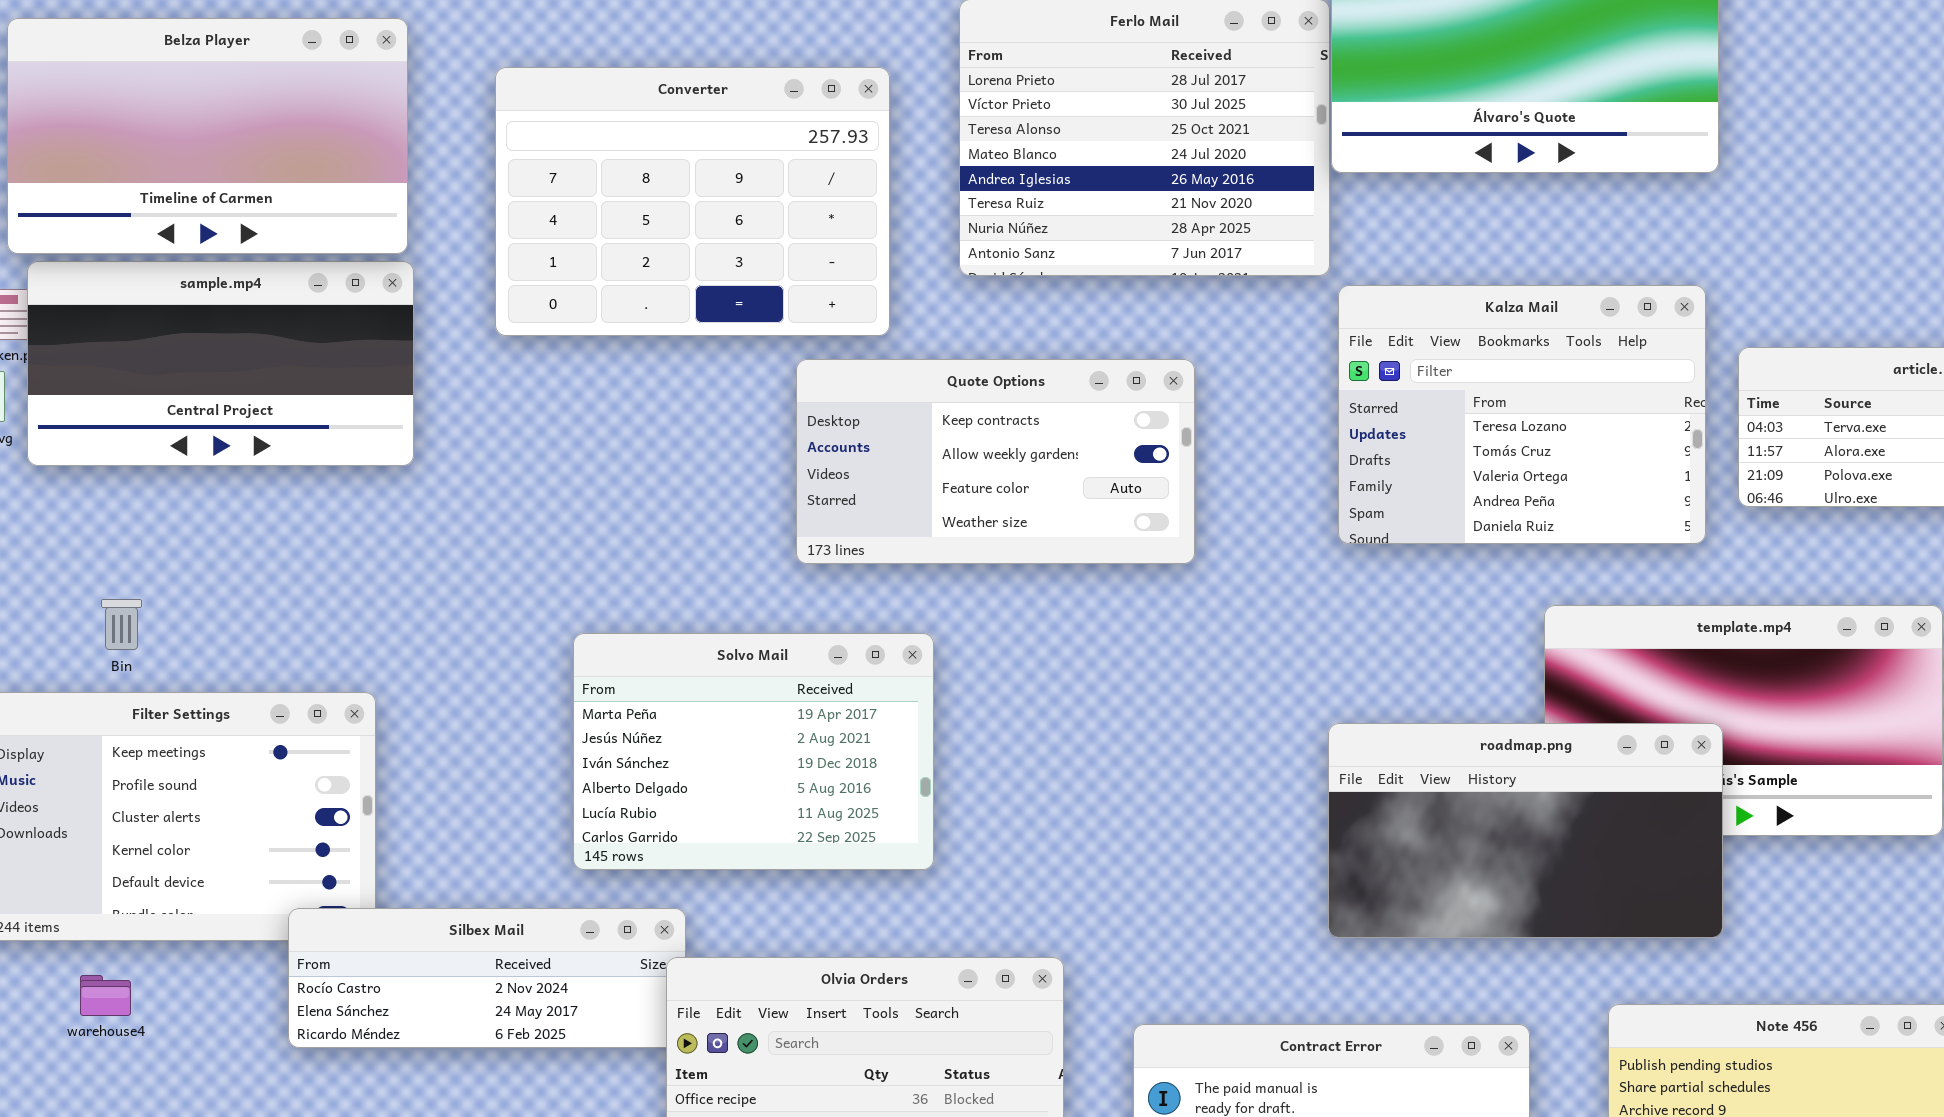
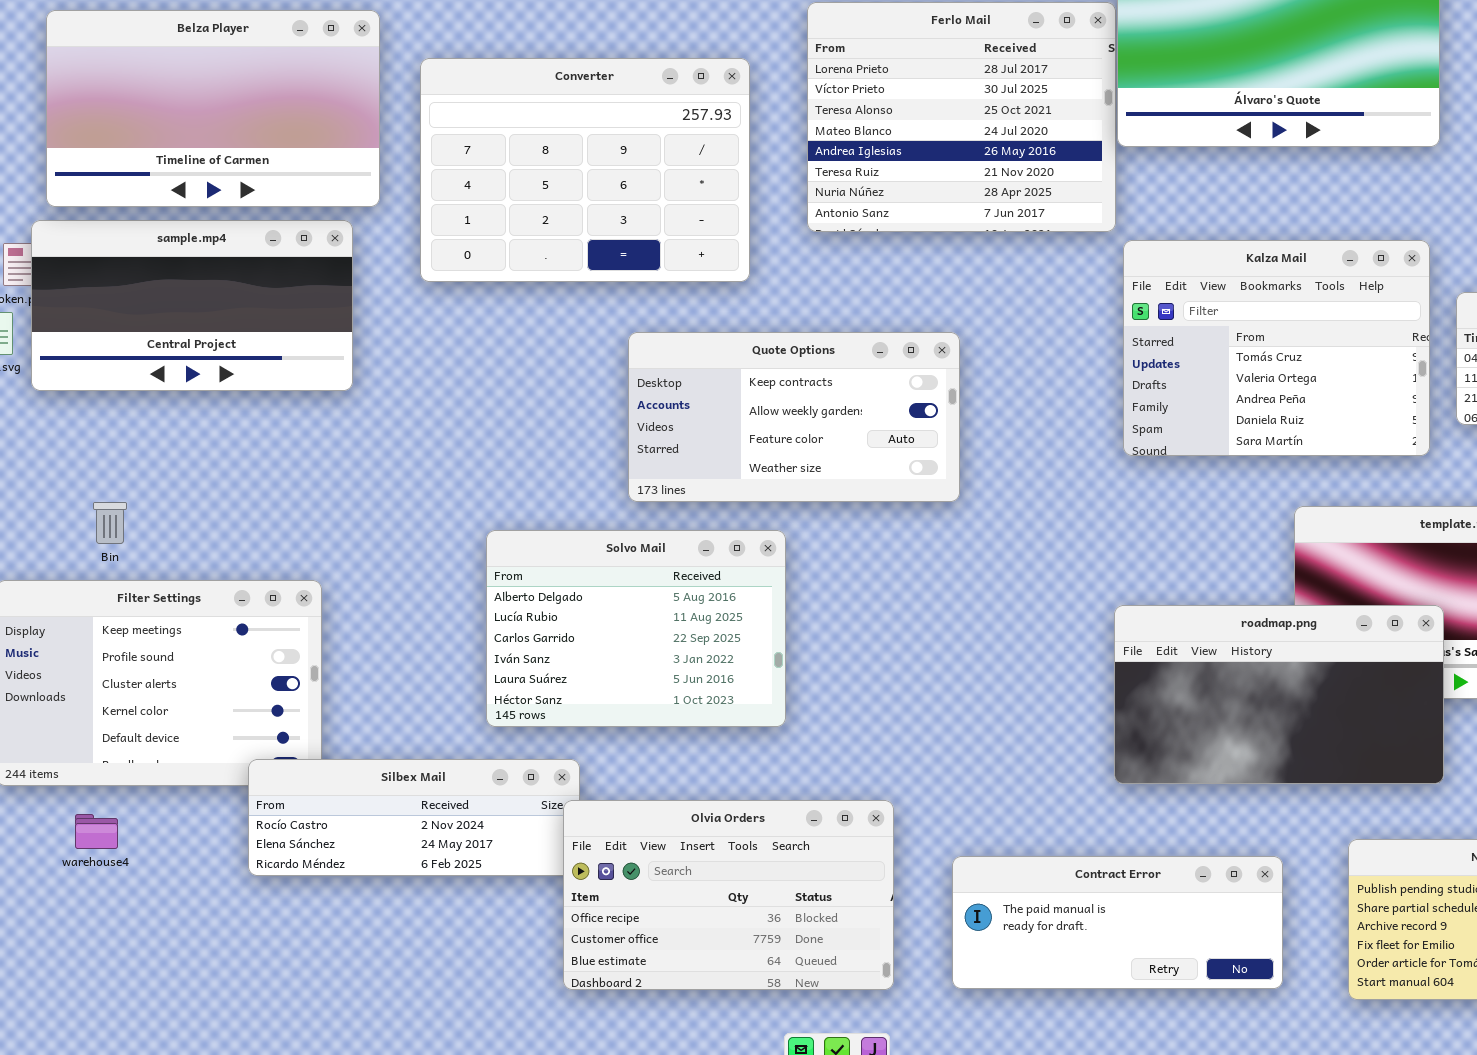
Belza Player: [7,18,408,254] -> [46,10,380,207], moved
Kalza Mail: [1338,285,1706,544] -> [1123,240,1430,456], scrolled down 1 row
Quote Options: [796,359,1195,564] -> [628,332,960,502], moved
Solvo Mail: [573,633,934,870] -> [486,530,786,727], scrolled down 3 rows

